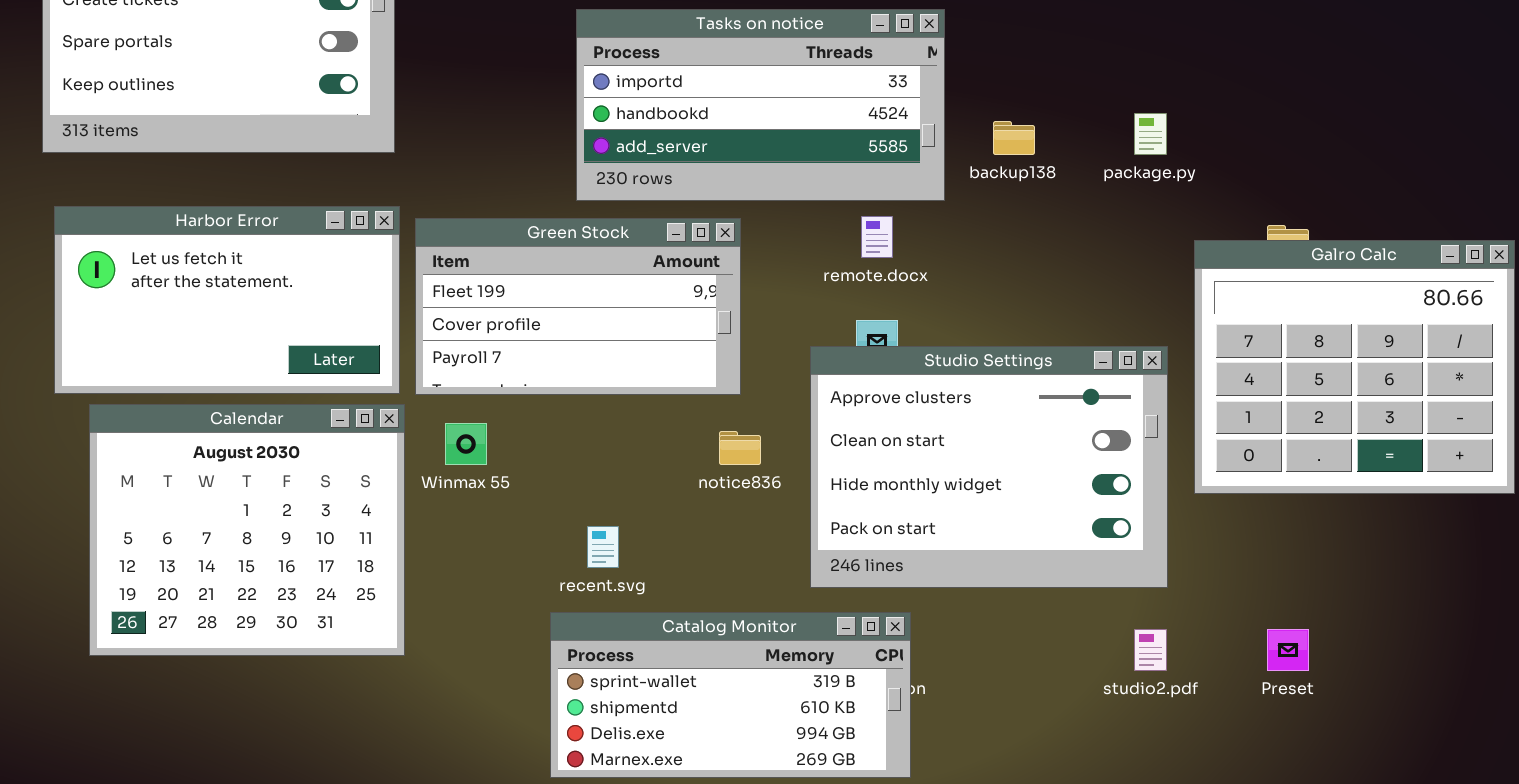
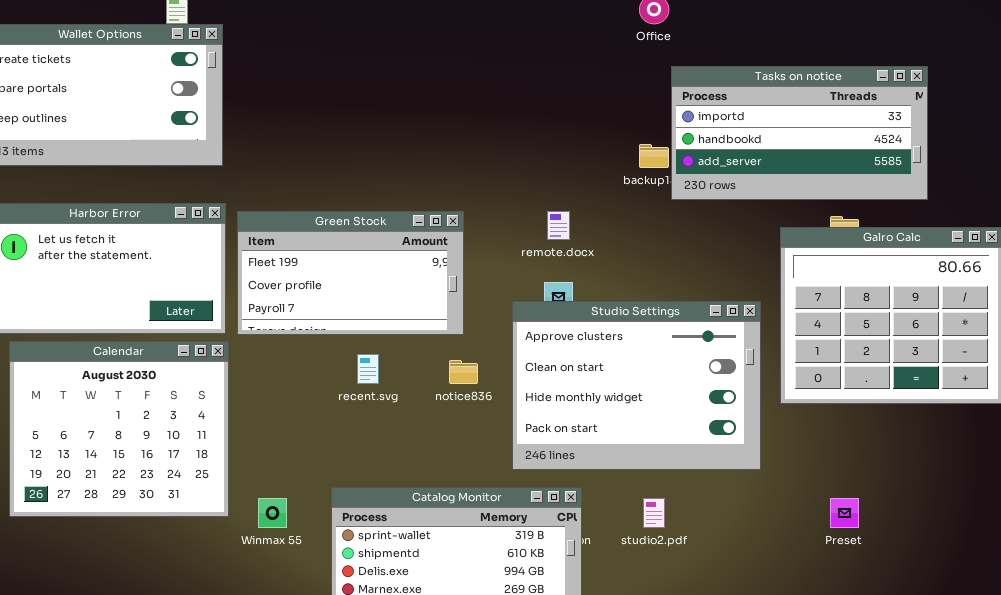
Tasks on notice: [576,9,945,201] -> [671,66,928,200], moved
Winmax 55: [445,423,487,465] -> [258,498,287,528], moved
recent.svg: [587,526,619,568] -> [357,354,379,384], moved
studio2.pdf: [1134,629,1167,671] -> [643,498,665,528], moved

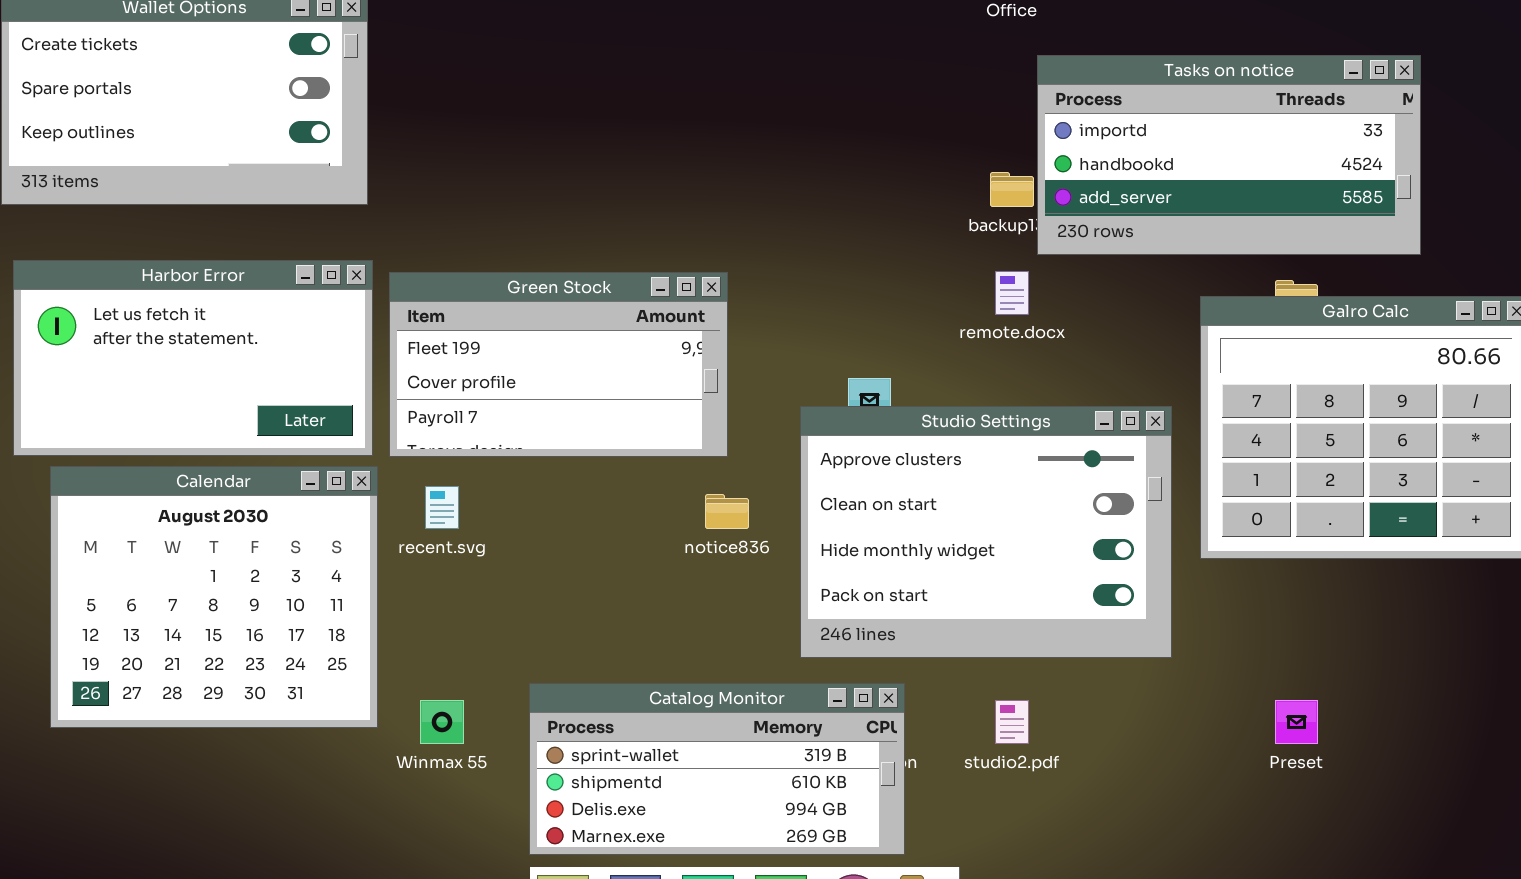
remote.docx: [547,211,570,240] -> [995,271,1029,315], moved
recent.svg: [357,354,379,384] -> [425,486,459,529], moved

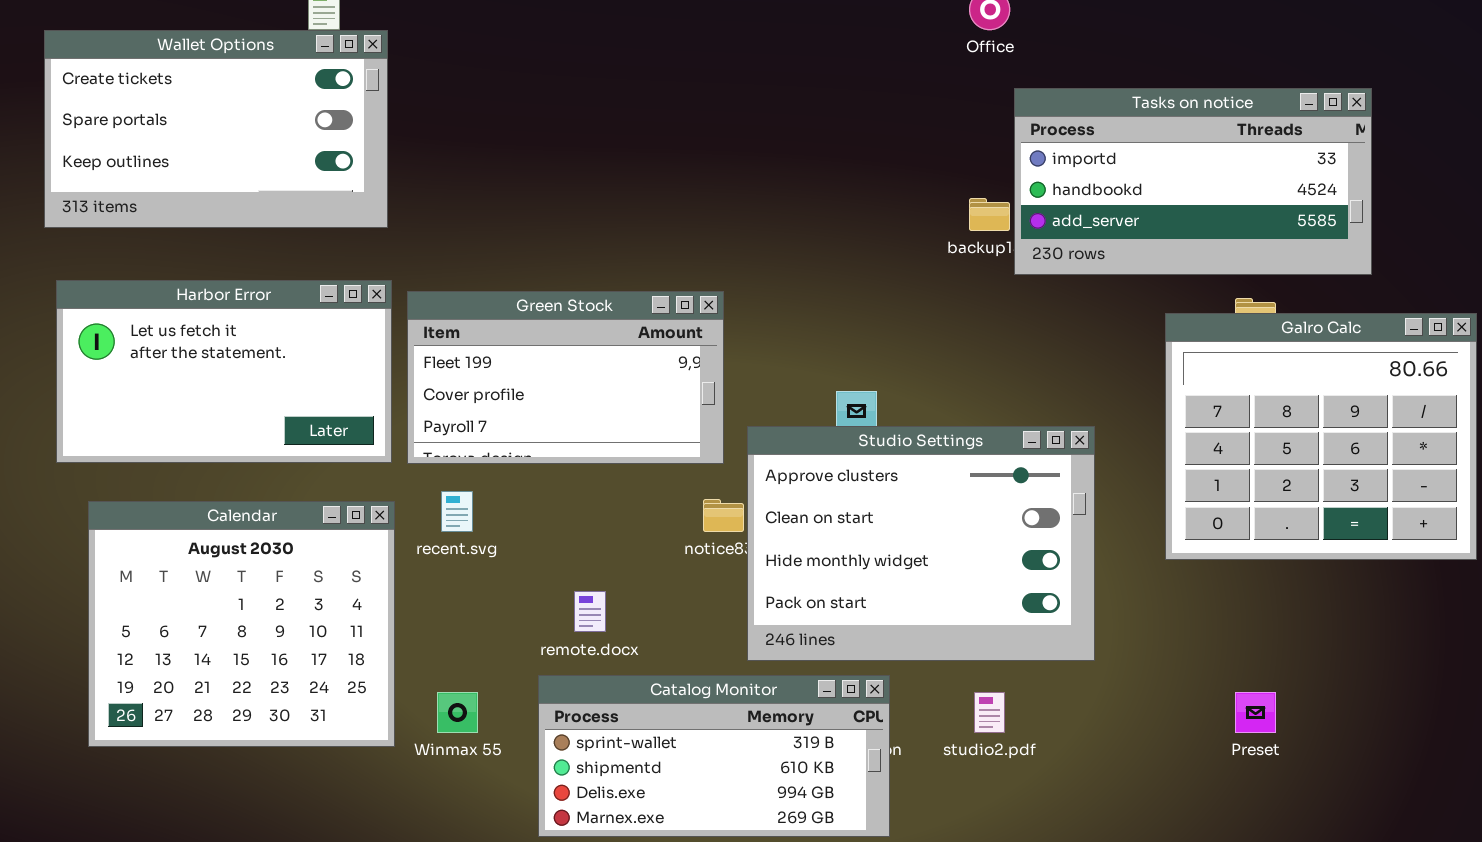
remote.docx: [995,271,1029,315] -> [574,591,606,632], moved
Studio Settings: [800,406,1172,658] -> [747,426,1095,661], moved
Calendar: [50,466,378,728] -> [88,501,395,747], moved

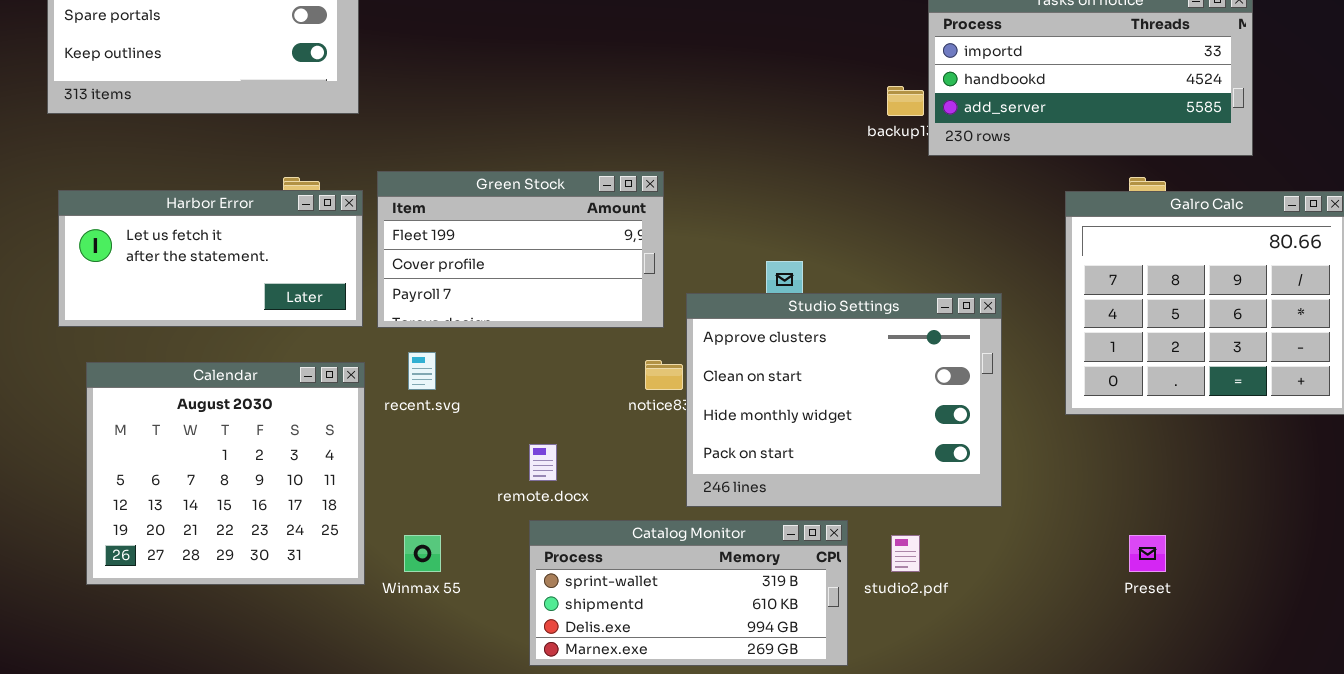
Harbor Error: [56,280,392,463] -> [58,190,363,327], resized
Catalog Monitor: [538,675,890,837] -> [529,520,848,666], moved

